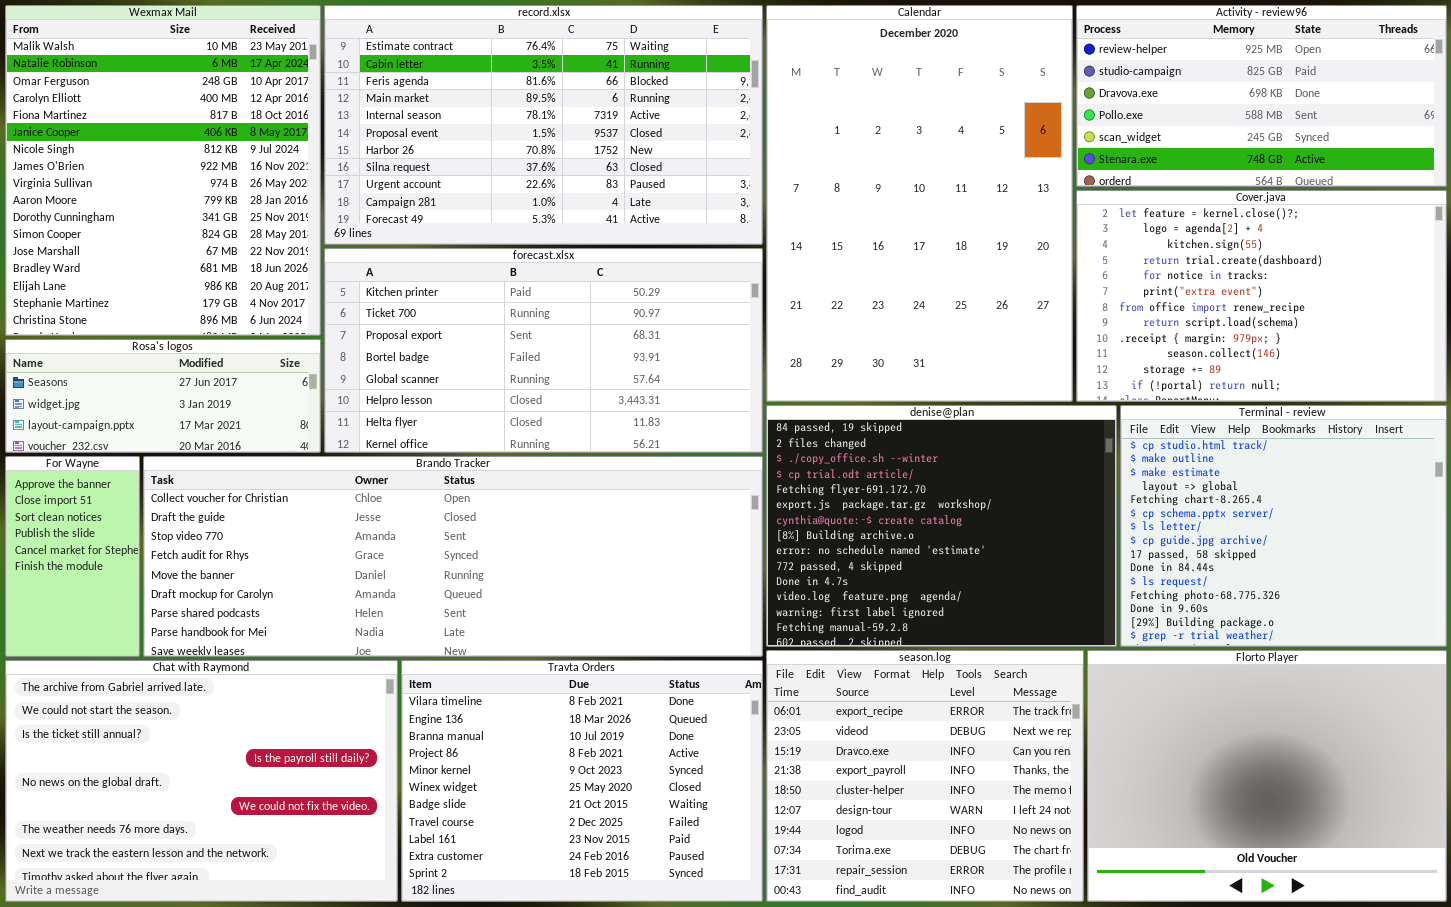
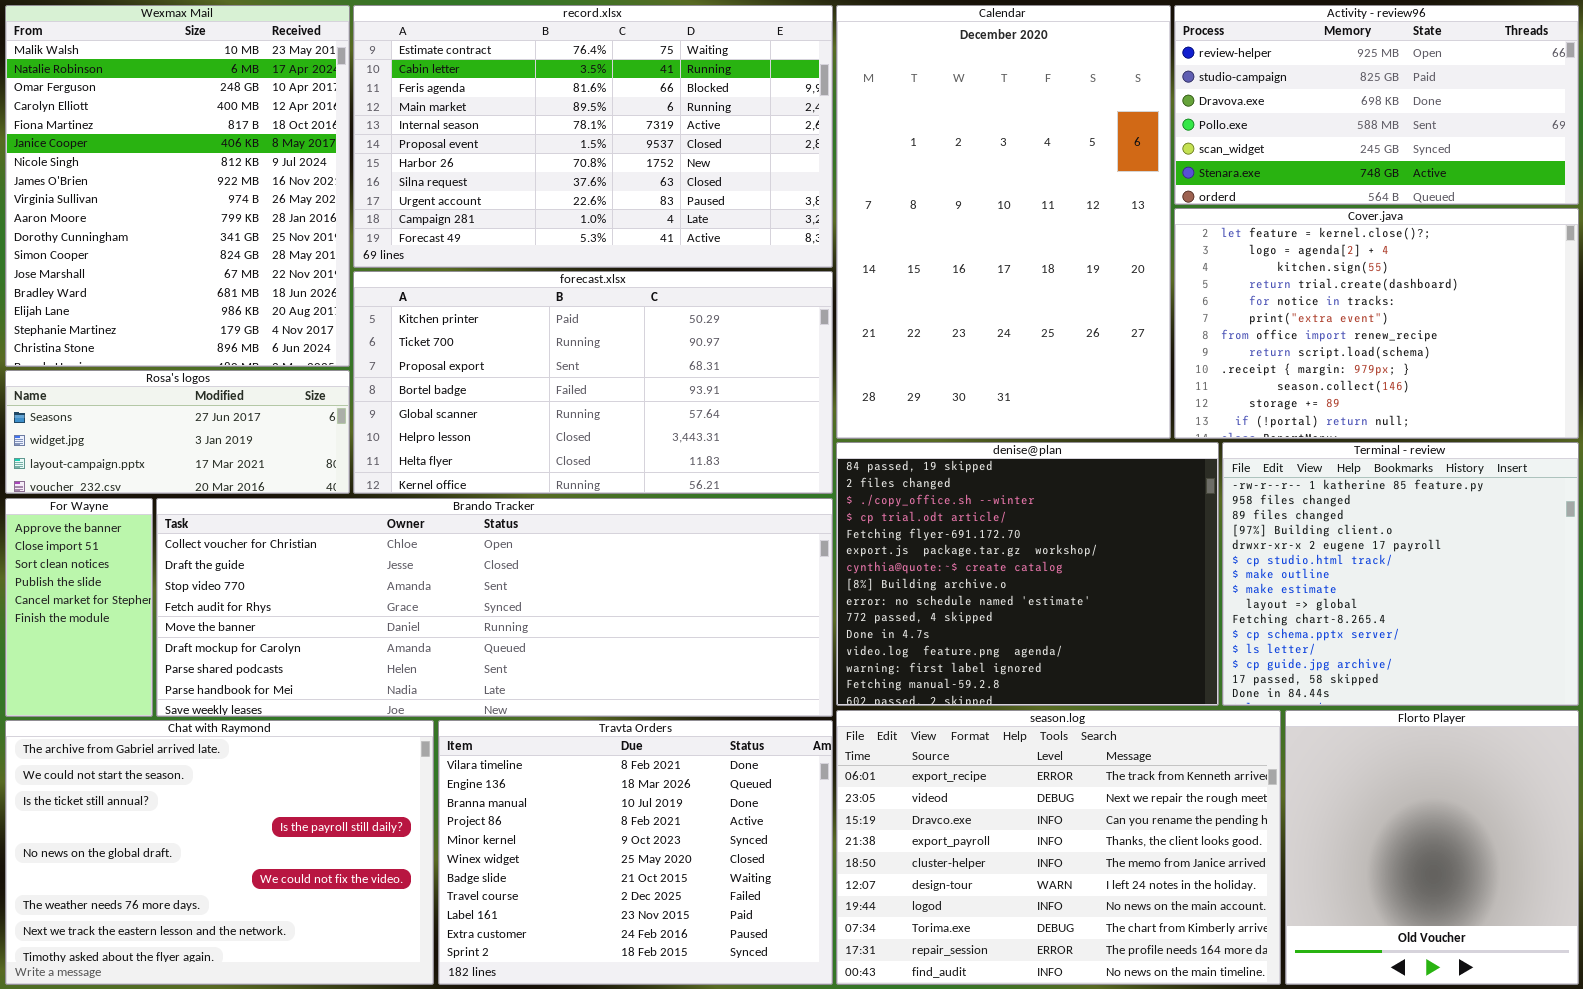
Terminal - review: [1120,405,1447,647] -> [1222,442,1579,706], scrolled up 5 rows
season.log: [766,650,1084,902] -> [836,710,1281,985], resized
Florto Player: [1087,650,1447,902] -> [1285,710,1579,985], resized

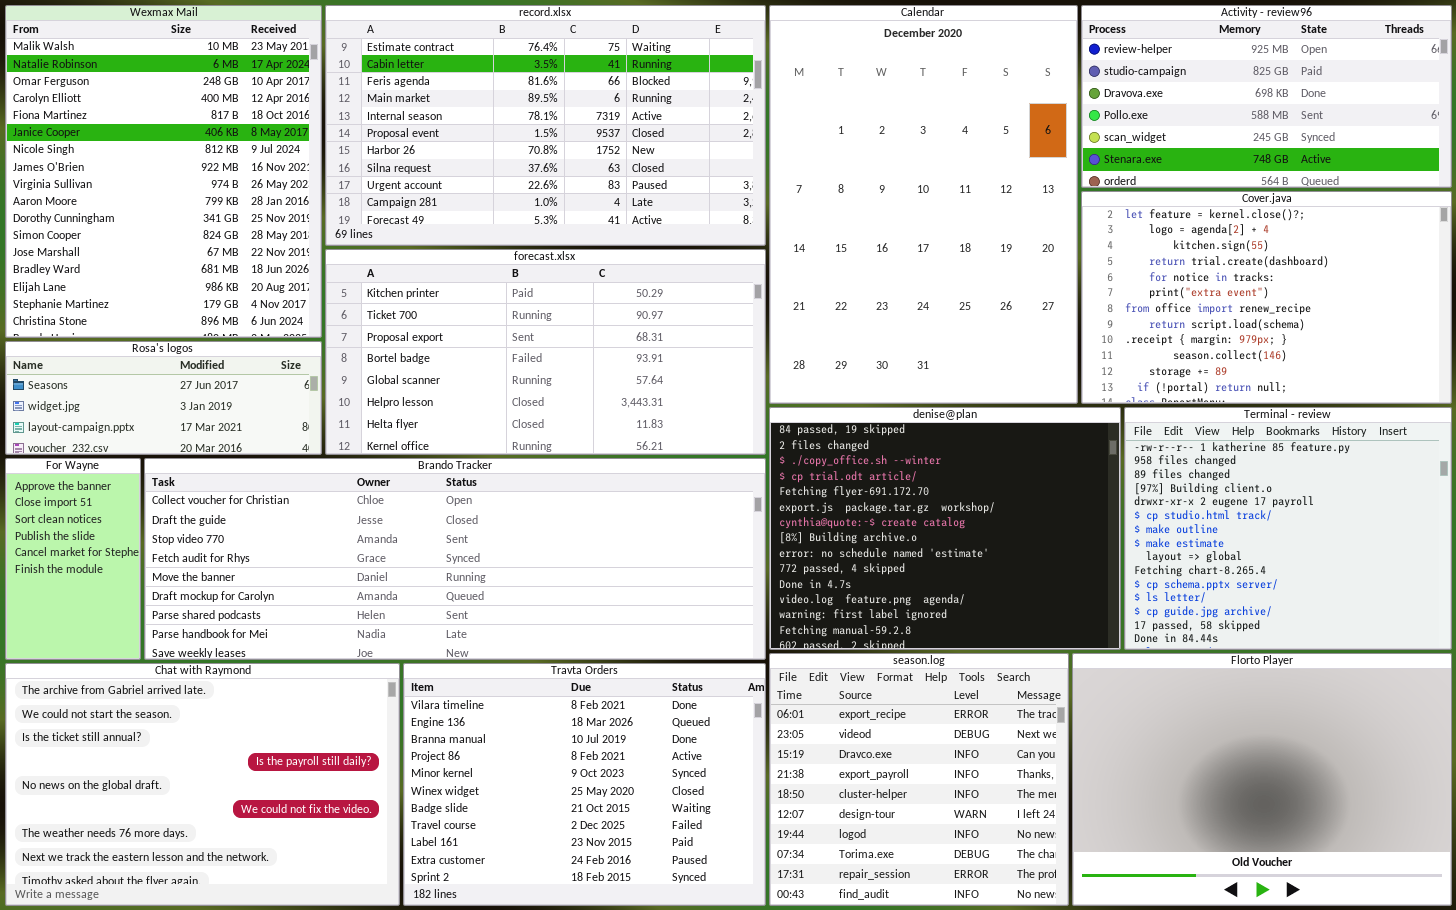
season.log: [836,710,1281,985] -> [769,653,1069,906], resized
Florto Player: [1285,710,1579,985] -> [1072,653,1452,906], resized

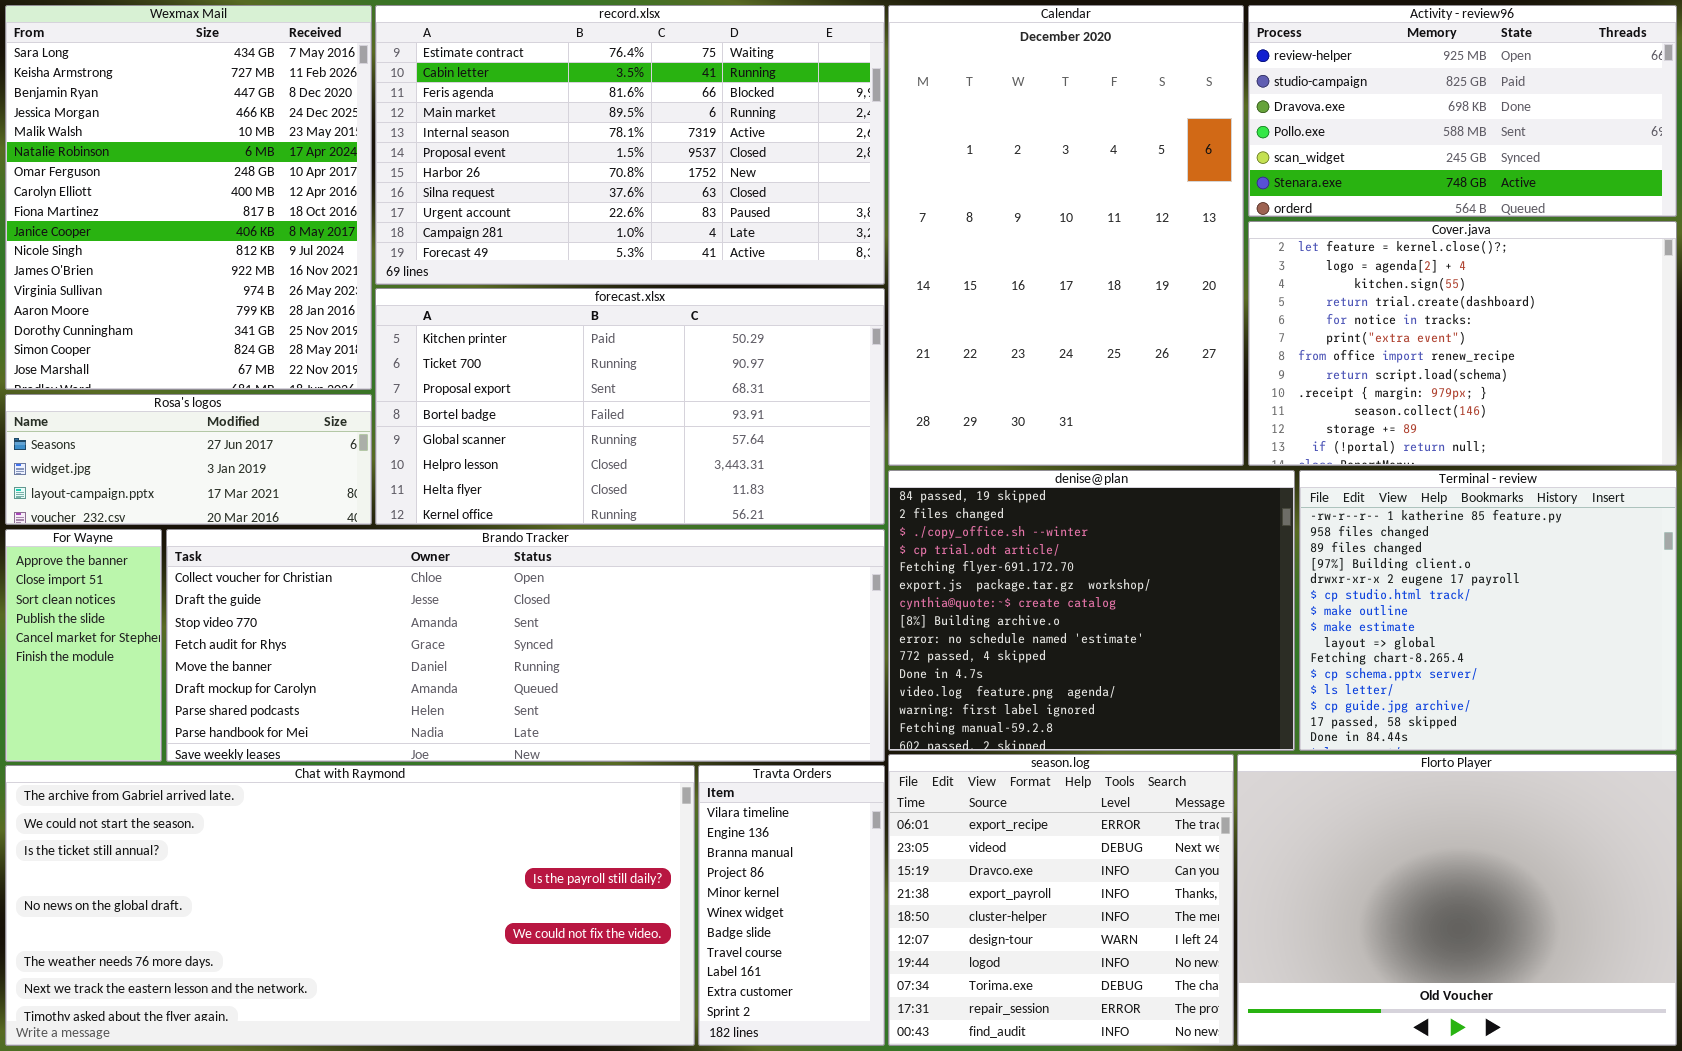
Wexmax Mail: [5,5,322,338] -> [5,5,372,390], scrolled up 4 rows
Chat with Raymond: [5,663,400,906] -> [5,765,695,1046], resized
Travta Orders: [403,663,766,906] -> [698,765,885,1046], resized

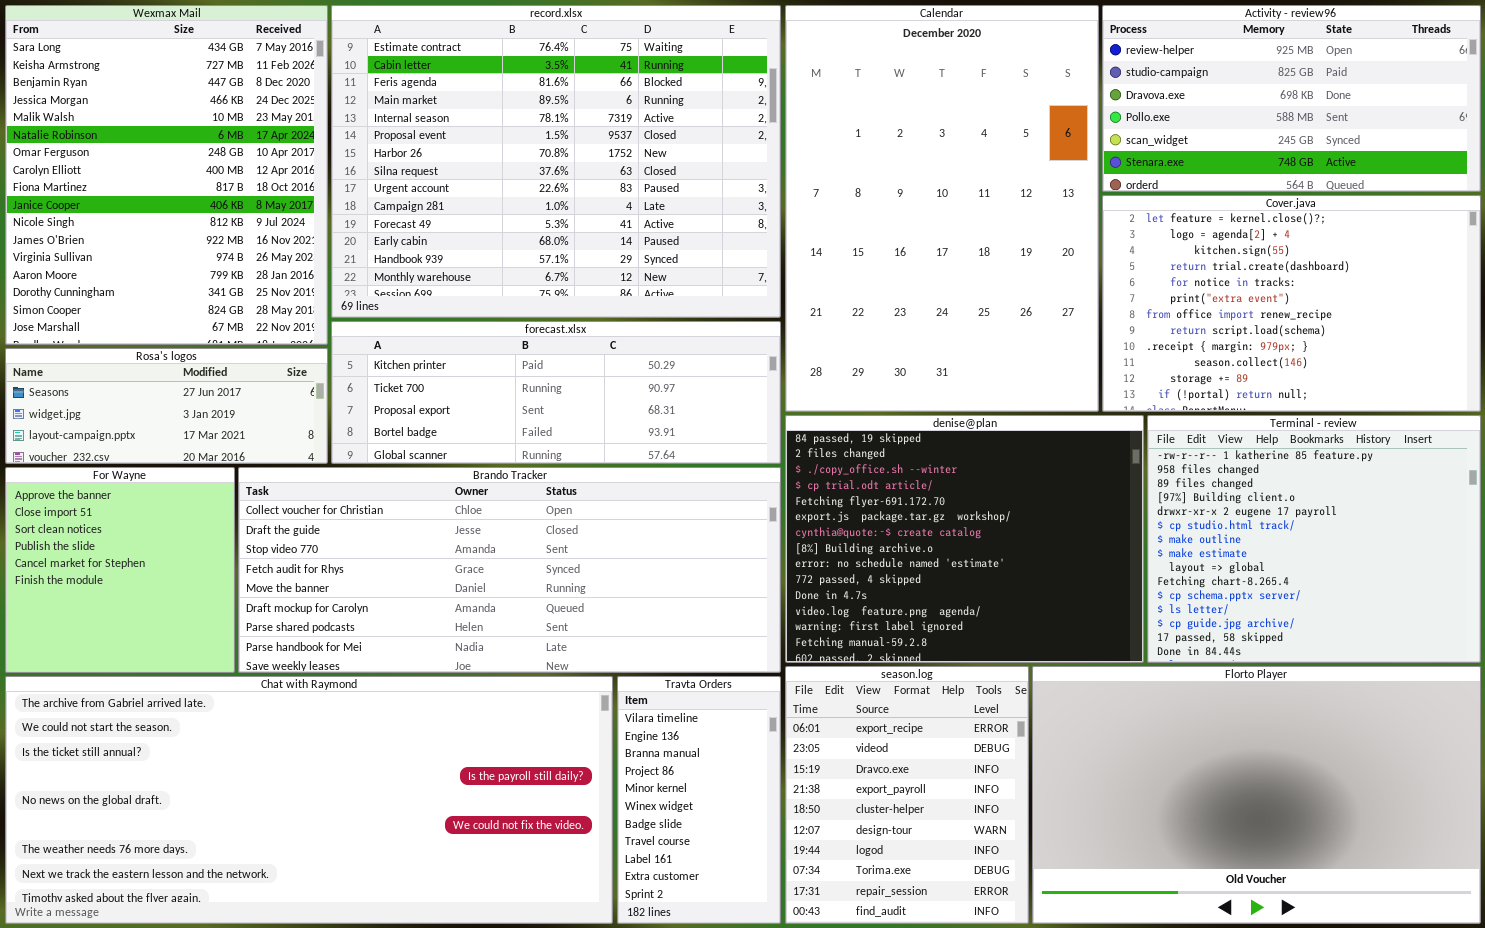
record.xlsx: [375,5,885,285] -> [331,5,781,318], resized
forecast.xlsx: [375,288,885,525] -> [331,321,781,464], resized
For Wayne: [5,529,162,762] -> [5,467,235,673], resized
Brando Tracker: [166,529,885,762] -> [238,467,781,673], resized
season.log: [888,754,1234,1046] -> [785,666,1029,924], resized
Florto Player: [1237,754,1677,1046] -> [1032,666,1481,924], resized

